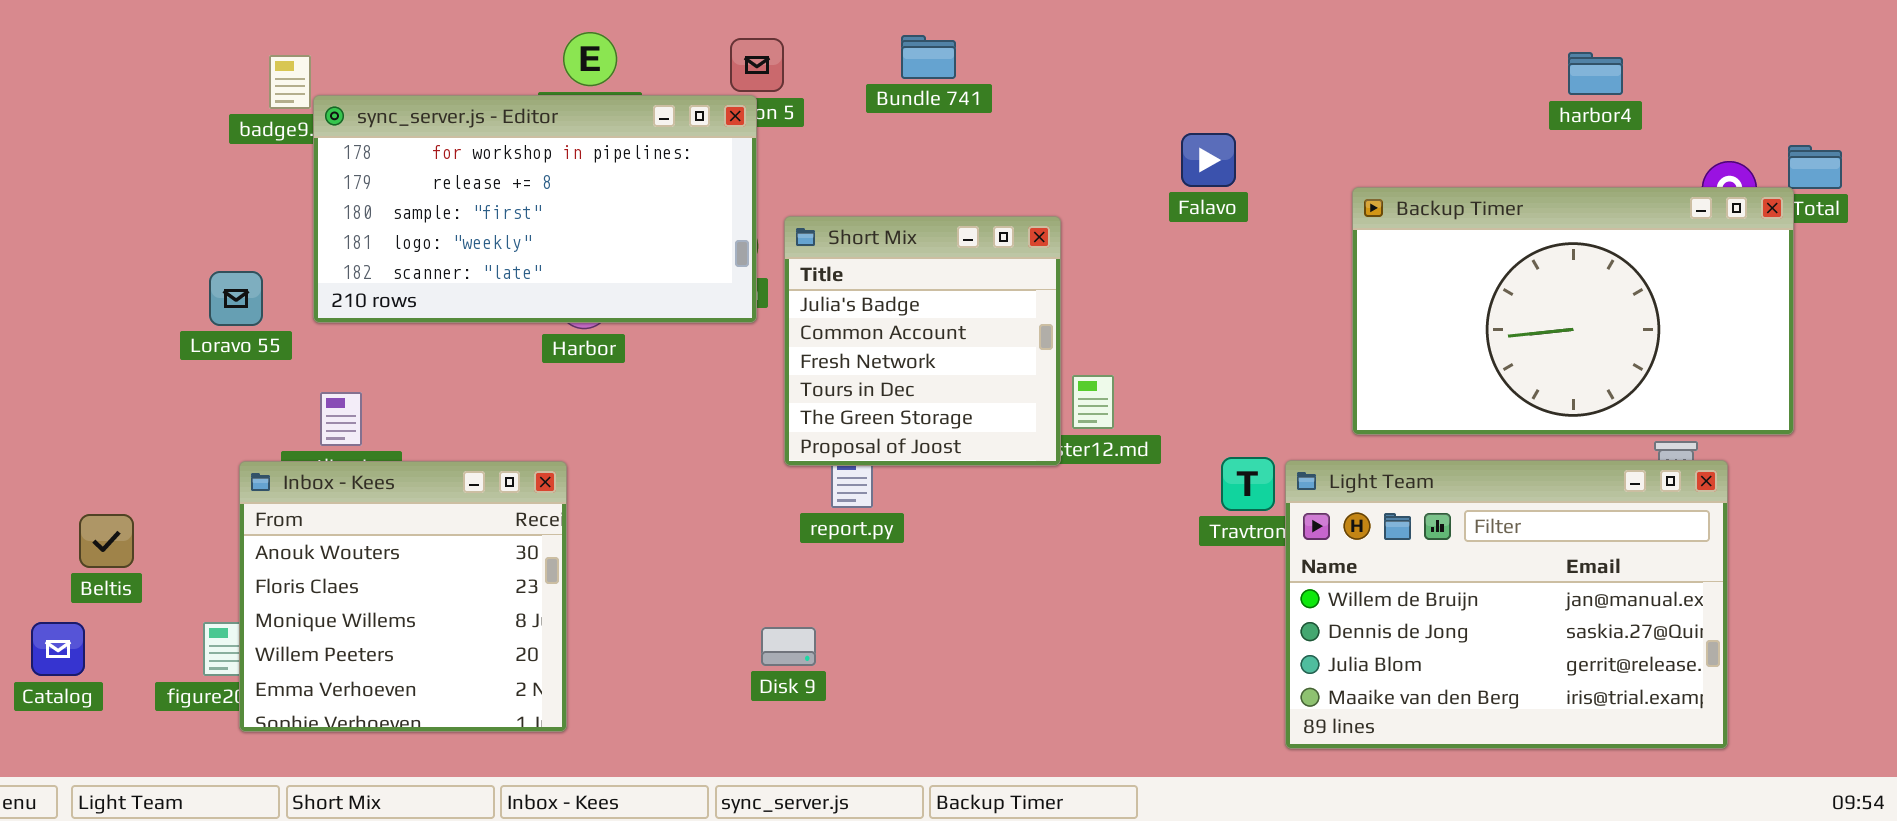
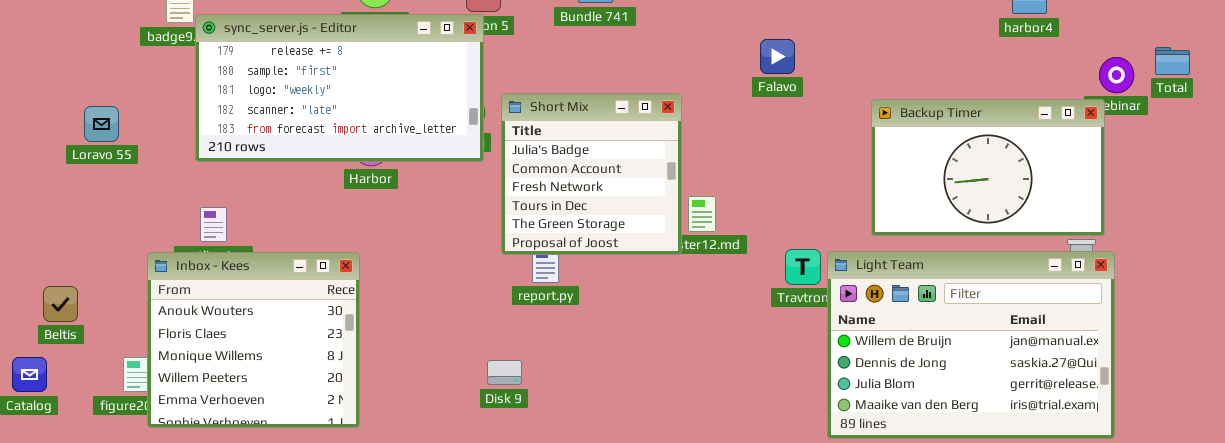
sync_server.js - Editor: [313,95,757,323] -> [195,14,484,162], scrolled down 1 row
Backup Timer: [1352,187,1794,435] -> [871,99,1105,236], resized
Loravo 55: [209,271,263,326] -> [84,106,119,142], moved

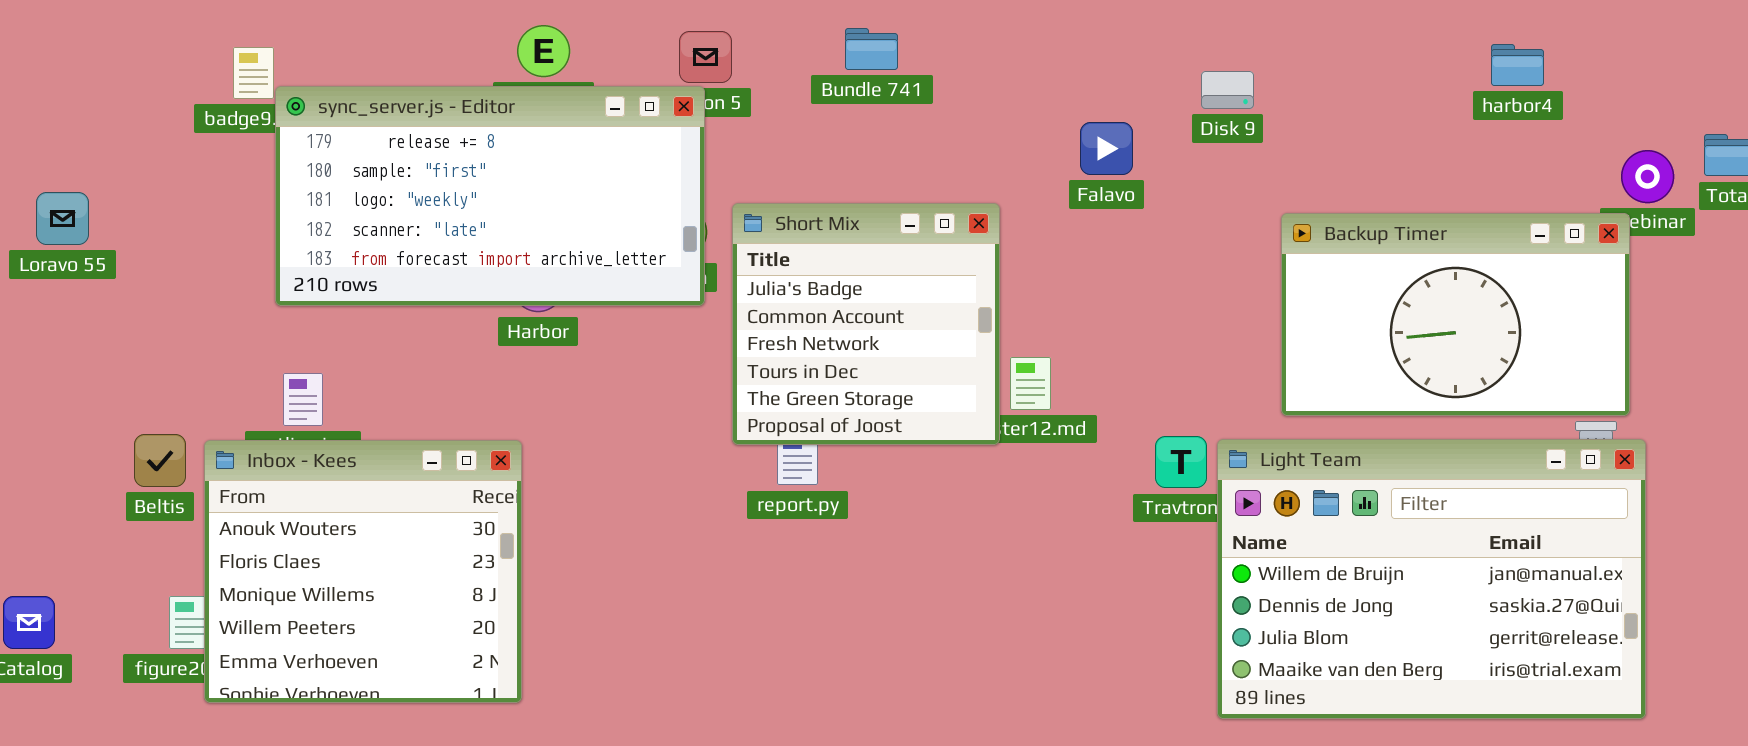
Falavo: [760,39,795,74] -> [1080,122,1133,175], moved
Loravo 55: [84,106,119,142] -> [36,192,89,245], moved
Beltis: [43,286,78,322] -> [134,434,186,487], moved
Disk 9: [487,360,522,385] -> [1201,71,1254,109], moved

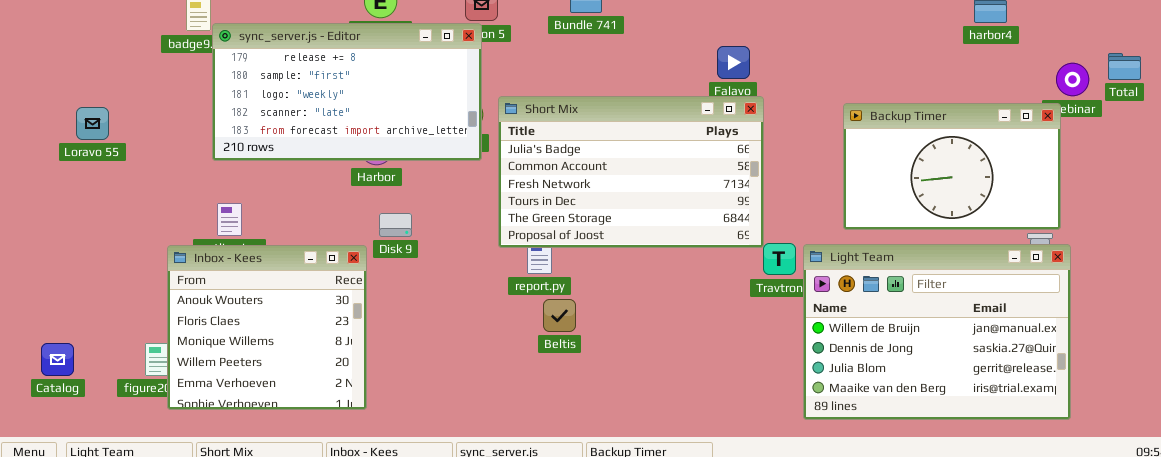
Disk 9: [1201,71,1254,109] -> [379,213,412,237], moved
Loravo 55: [36,192,89,245] -> [76,107,109,140], moved
Short Mix: [732,203,1000,445] -> [498,96,764,248], resized
Beltis: [134,434,186,487] -> [543,299,576,332], moved

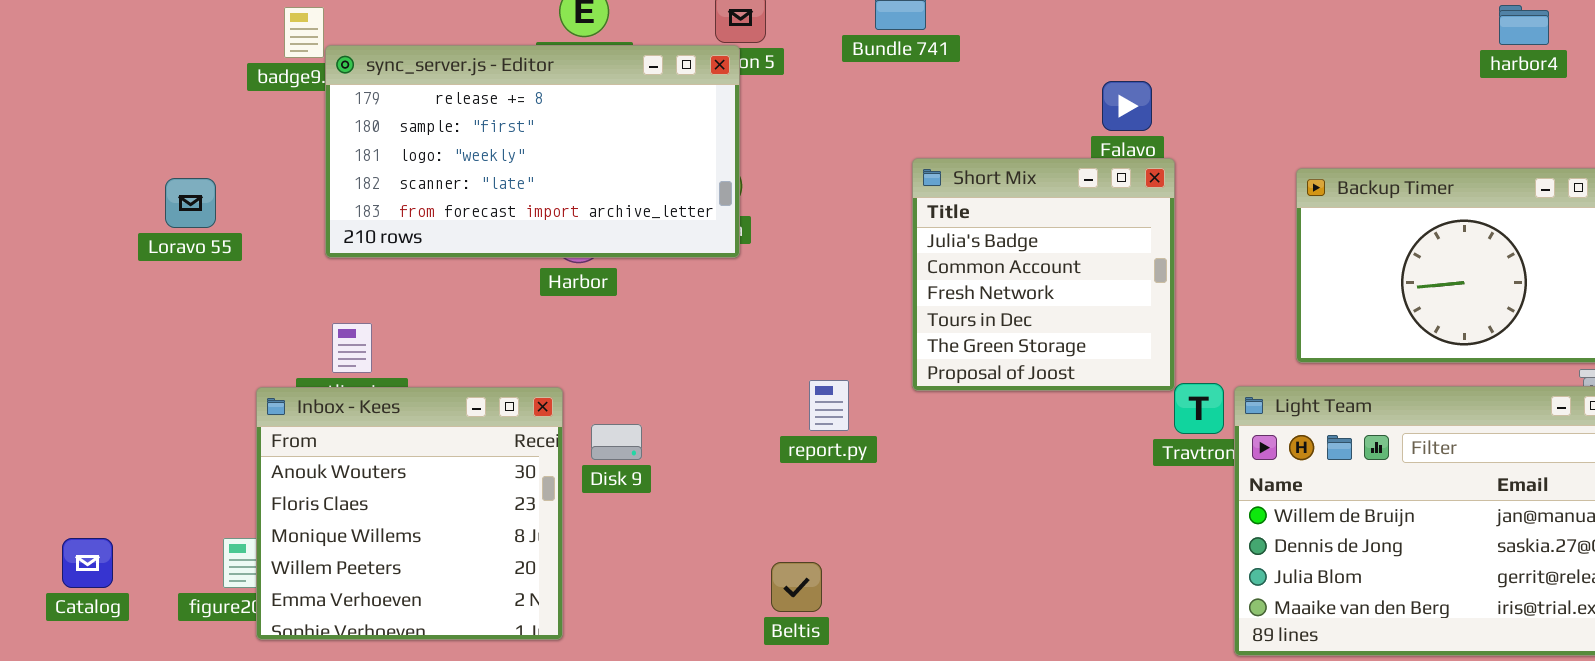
Short Mix: [498,96,764,248] -> [912,158,1175,391], resized
Loravo 55: [76,107,109,140] -> [165,178,216,228], moved
Disk 9: [379,213,412,237] -> [591,424,642,460], moved
Beltis: [543,299,576,332] -> [771,562,822,612], moved

